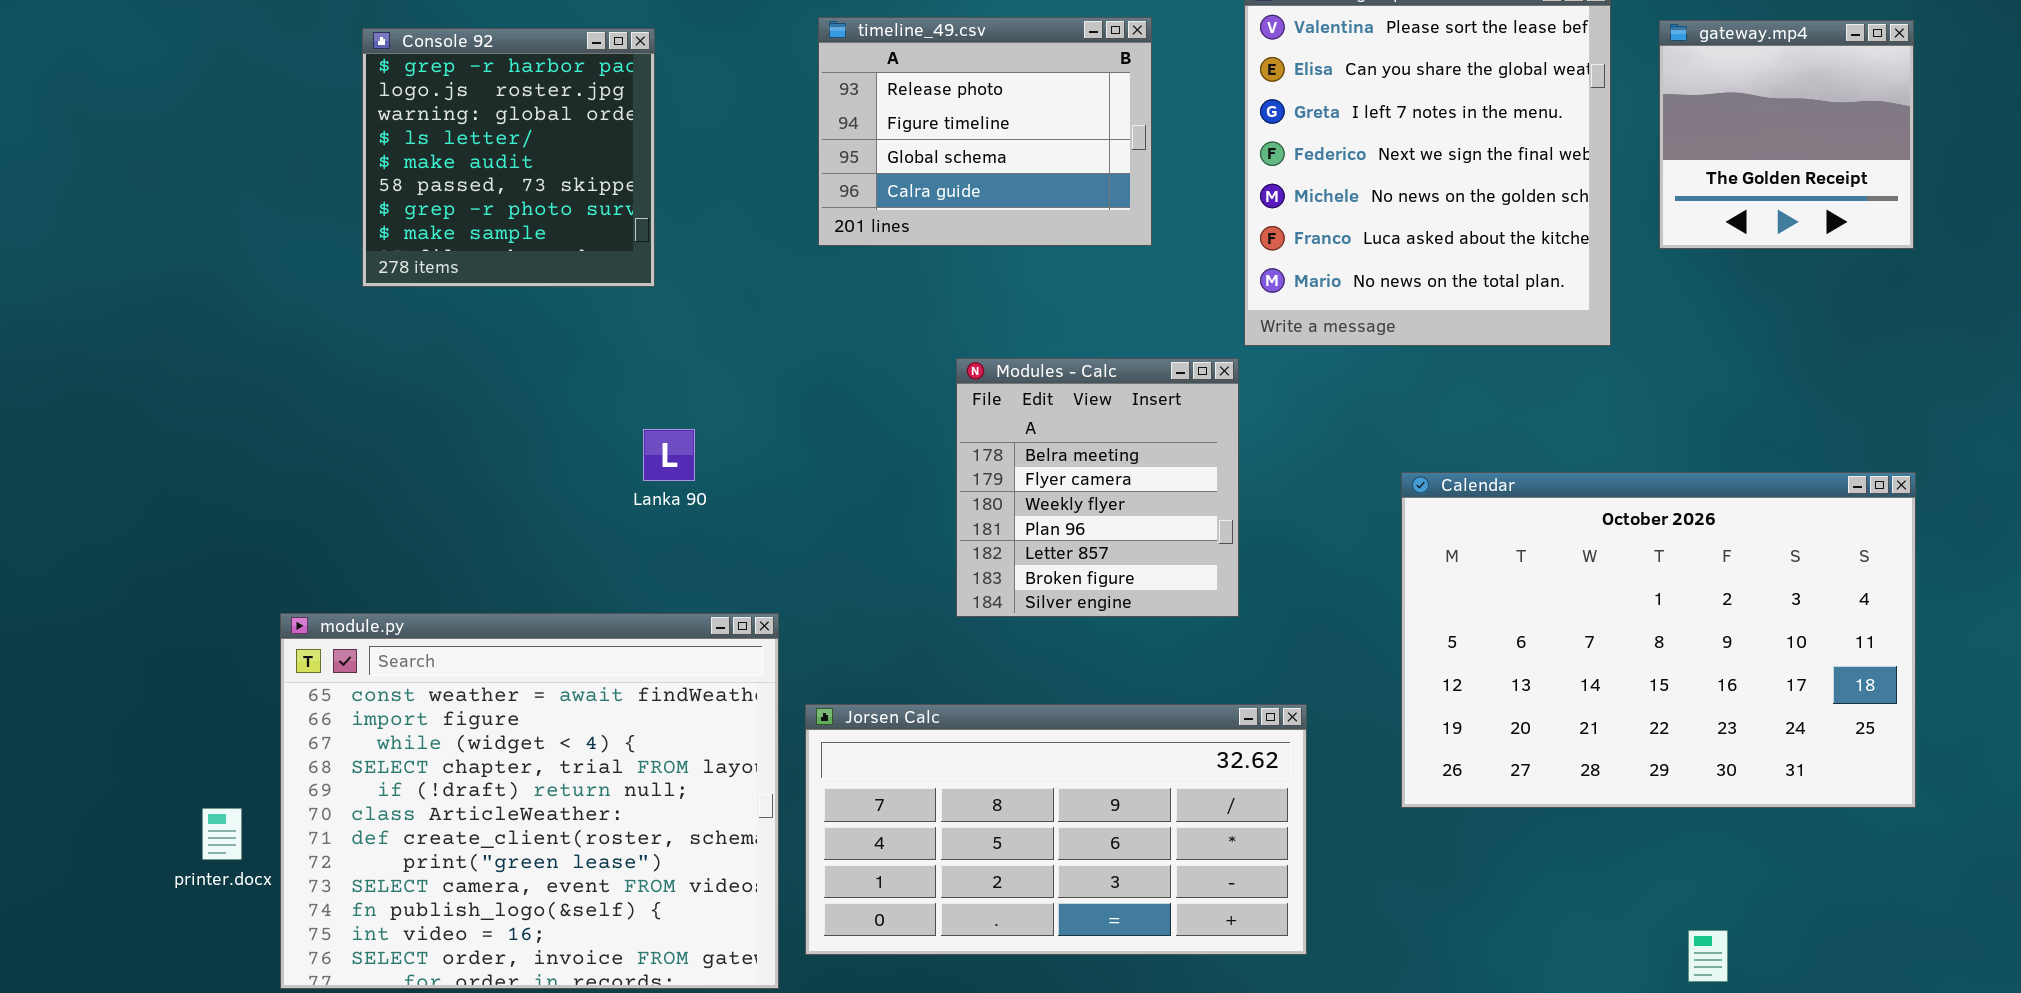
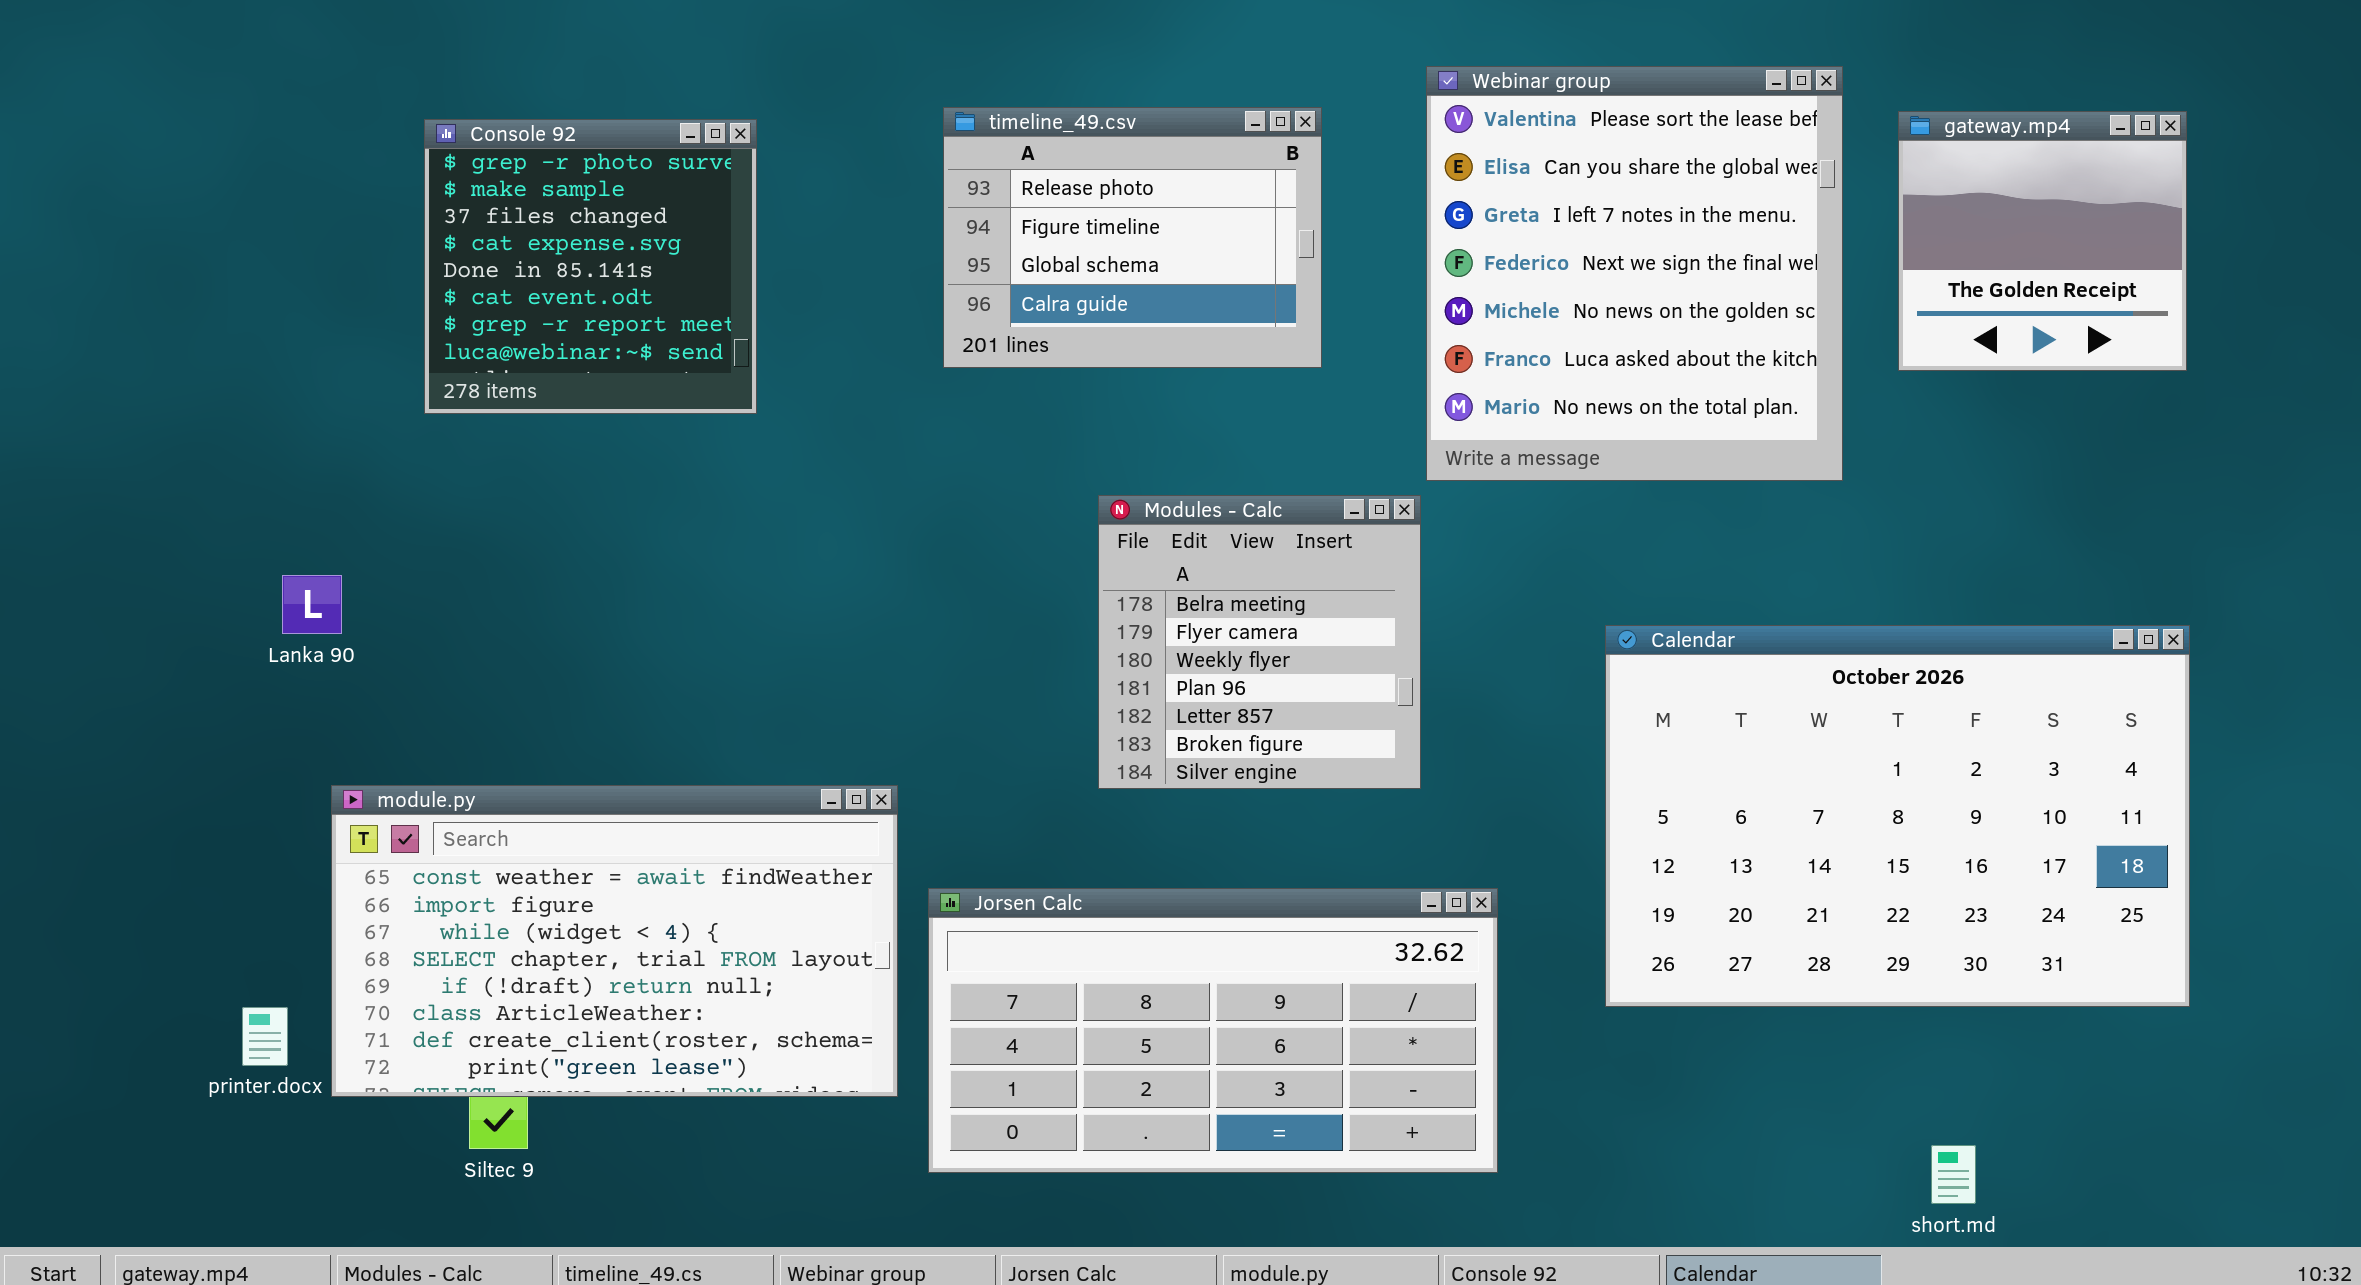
Console 92: [362,28,655,287] -> [424,119,757,414], scrolled down 6 rows
Lanka 90: [643,429,695,481] -> [282,575,342,634], moved
module.py: [280,613,779,989] -> [331,785,898,1097], resized

